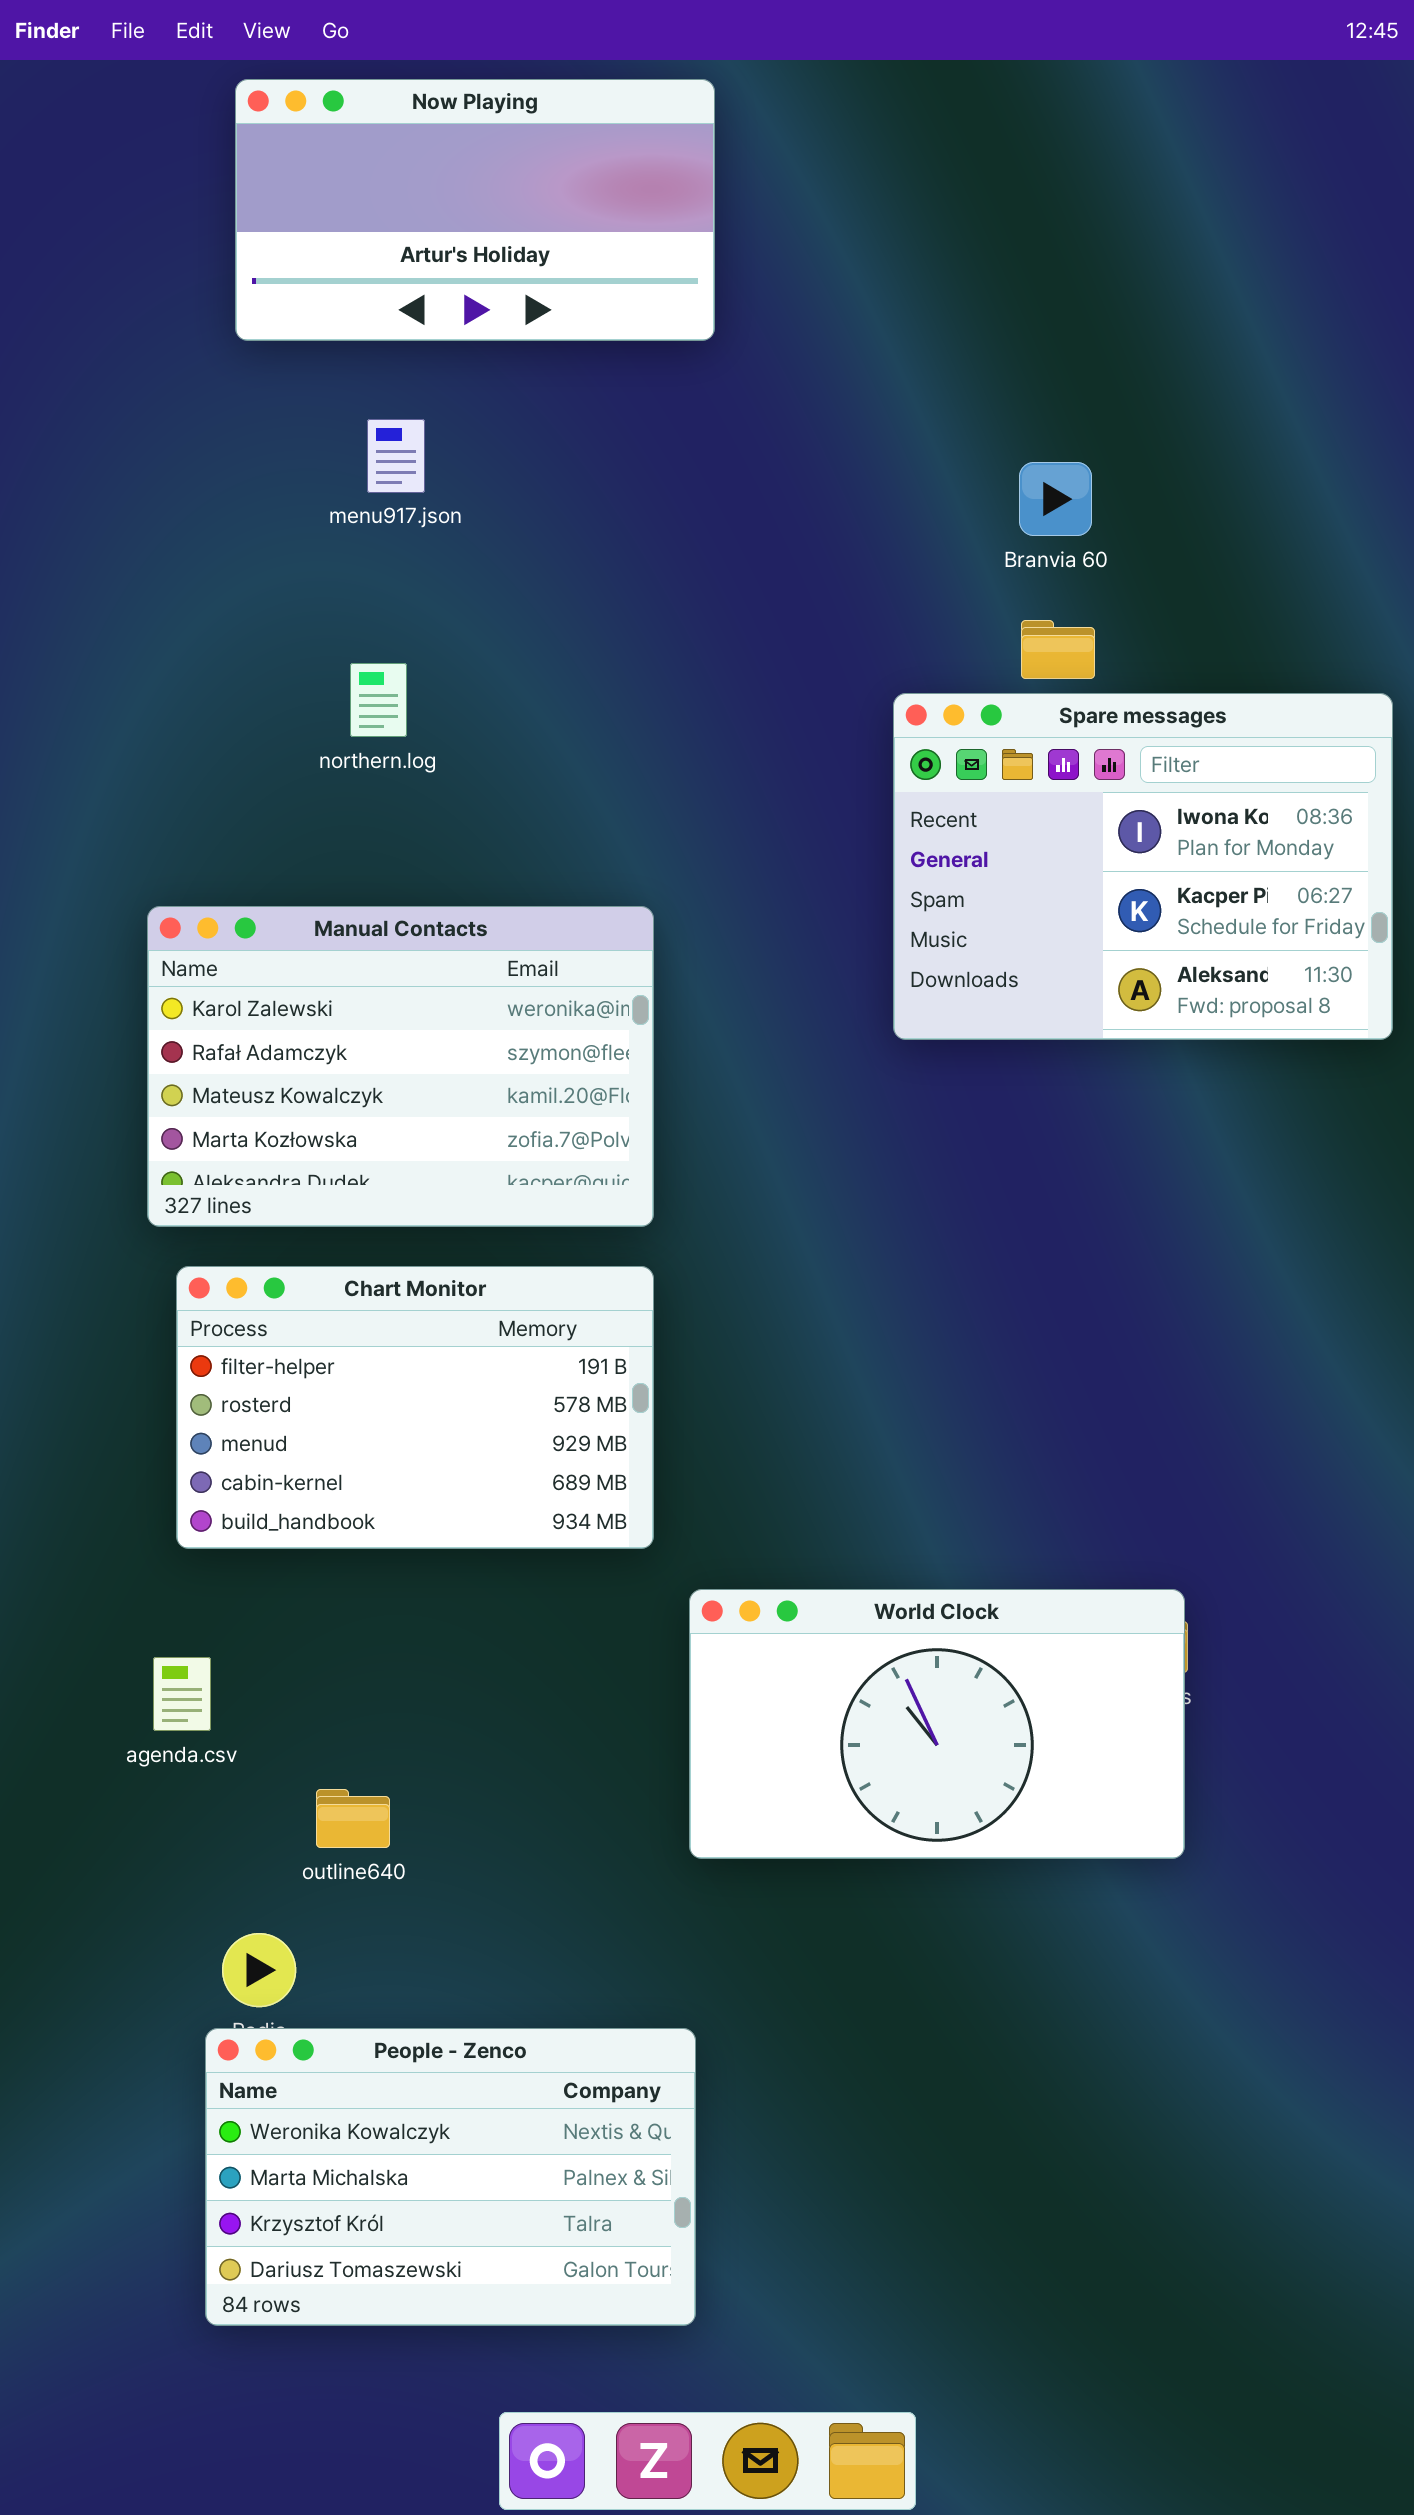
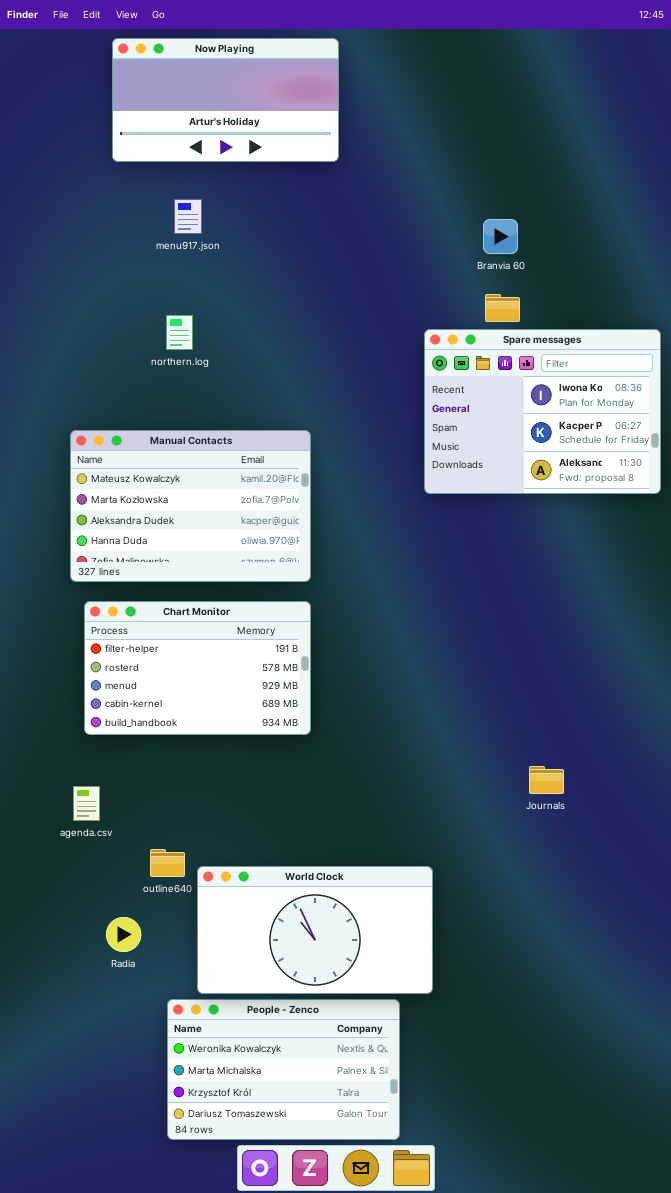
Manual Contacts: [147,906,654,1227] -> [70,430,311,582], scrolled down 2 rows
World Clock: [689,1589,1185,1859] -> [197,866,433,994], moved
People - Zenco: [205,2028,696,2326] -> [167,999,400,1140], moved

